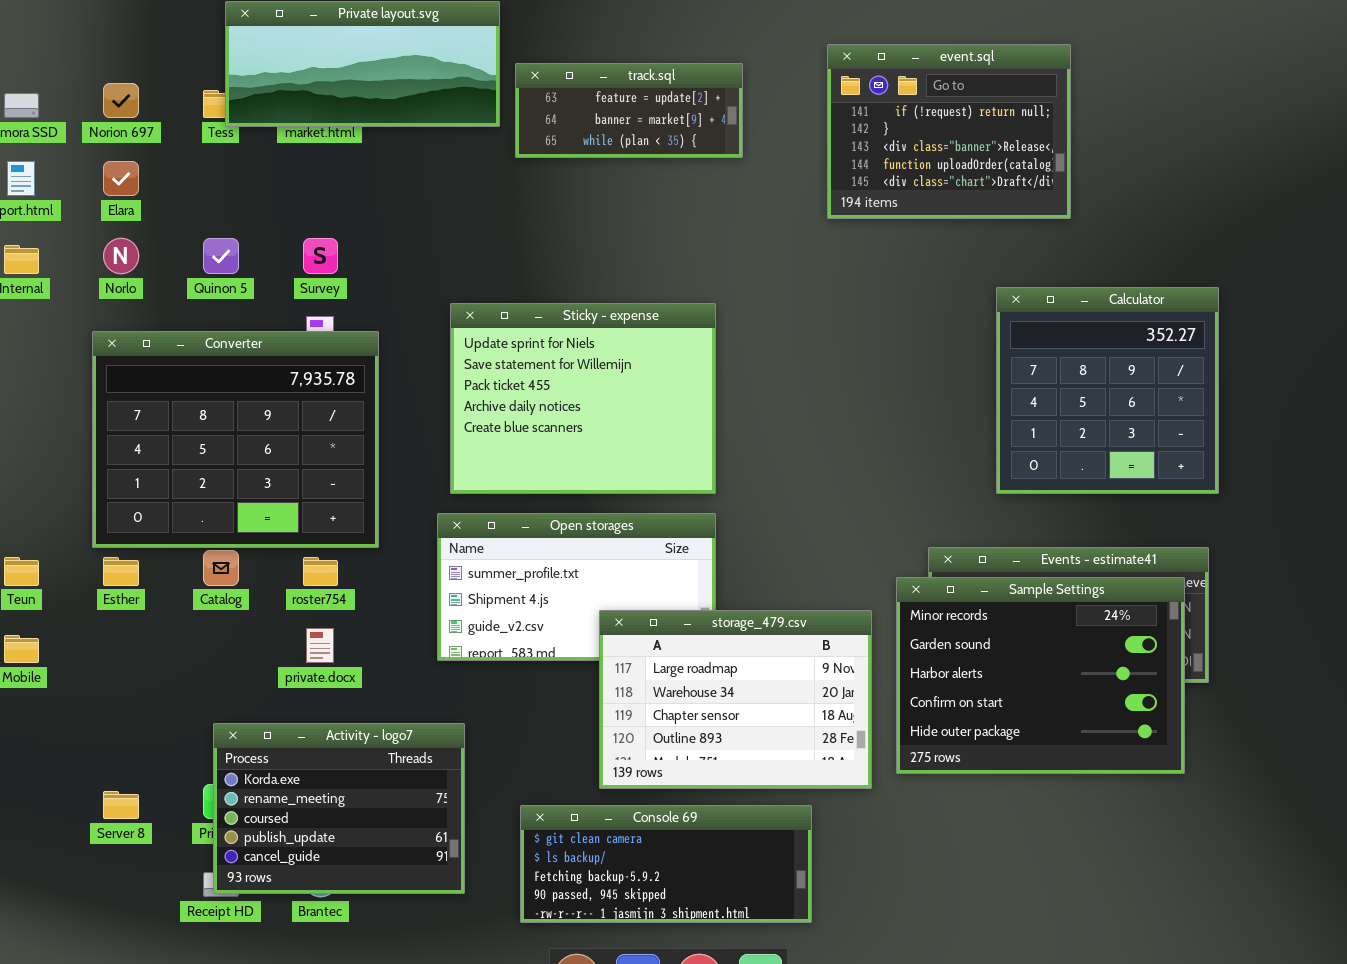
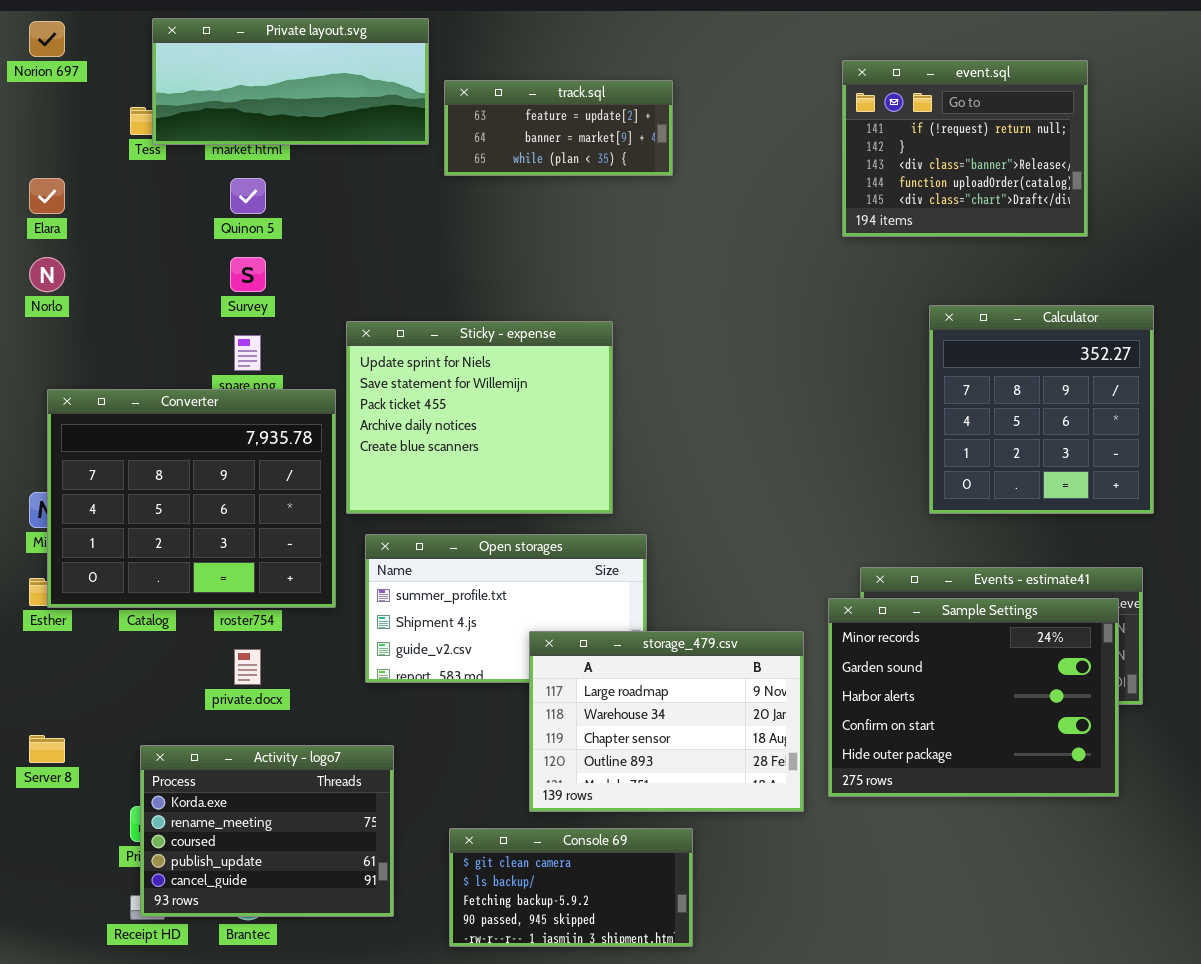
event.sql: [827,44,1071,219] -> [842,60,1088,237], moved
Norion 697: [103,83,139,118] -> [29,21,65,57], moved
Quinon 5: [203,238,239,274] -> [230,178,266,214], moved
Sticky - expense: [450,303,716,494] -> [346,321,613,514], moved
Converter: [92,331,379,548] -> [47,389,336,608], moved
Server 8: [103,791,139,819] -> [29,735,65,763], moved
Console 69: [520,805,812,923] -> [449,828,693,947], resized

